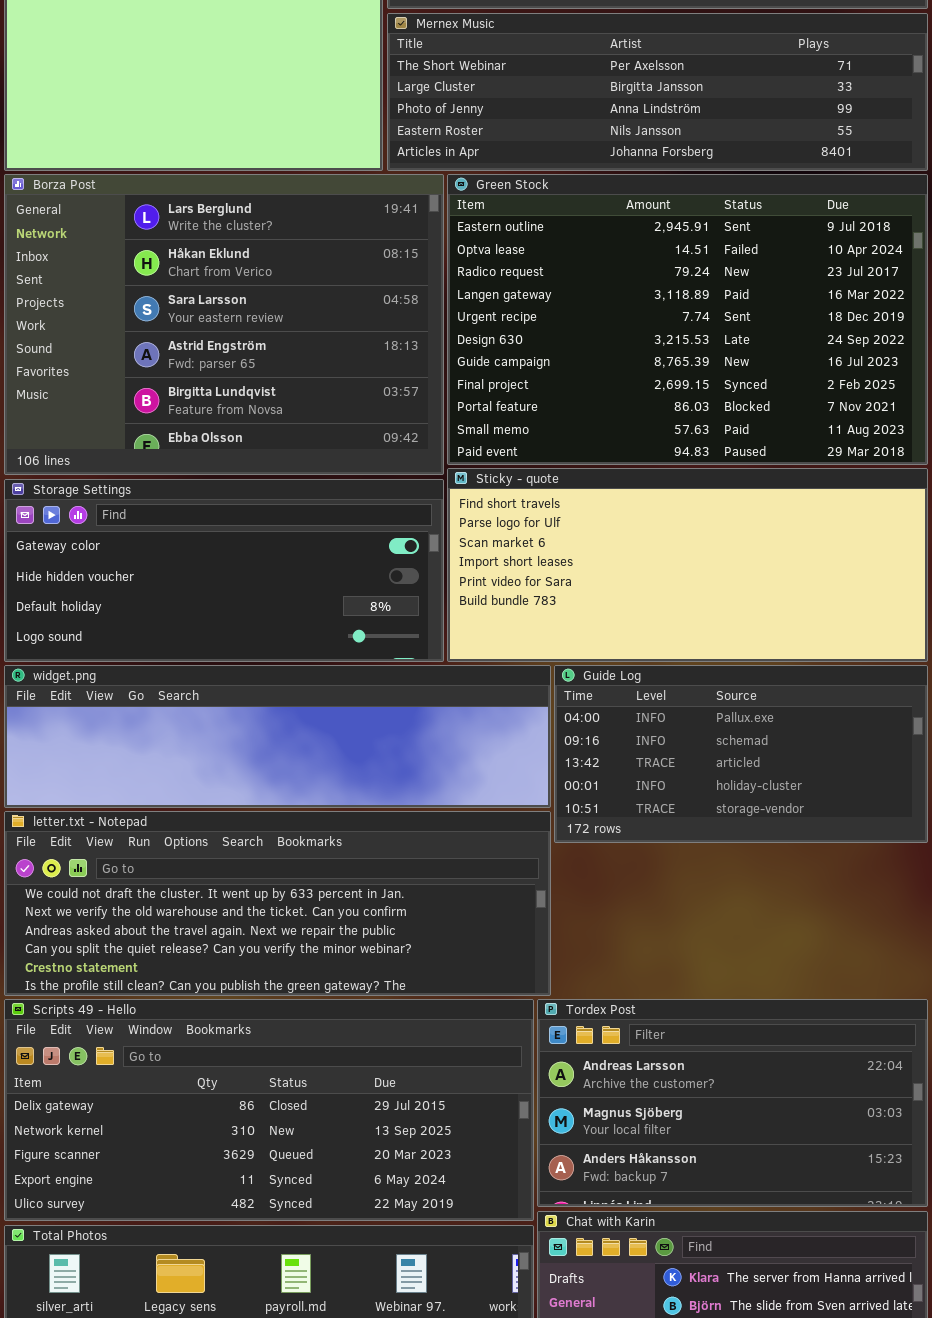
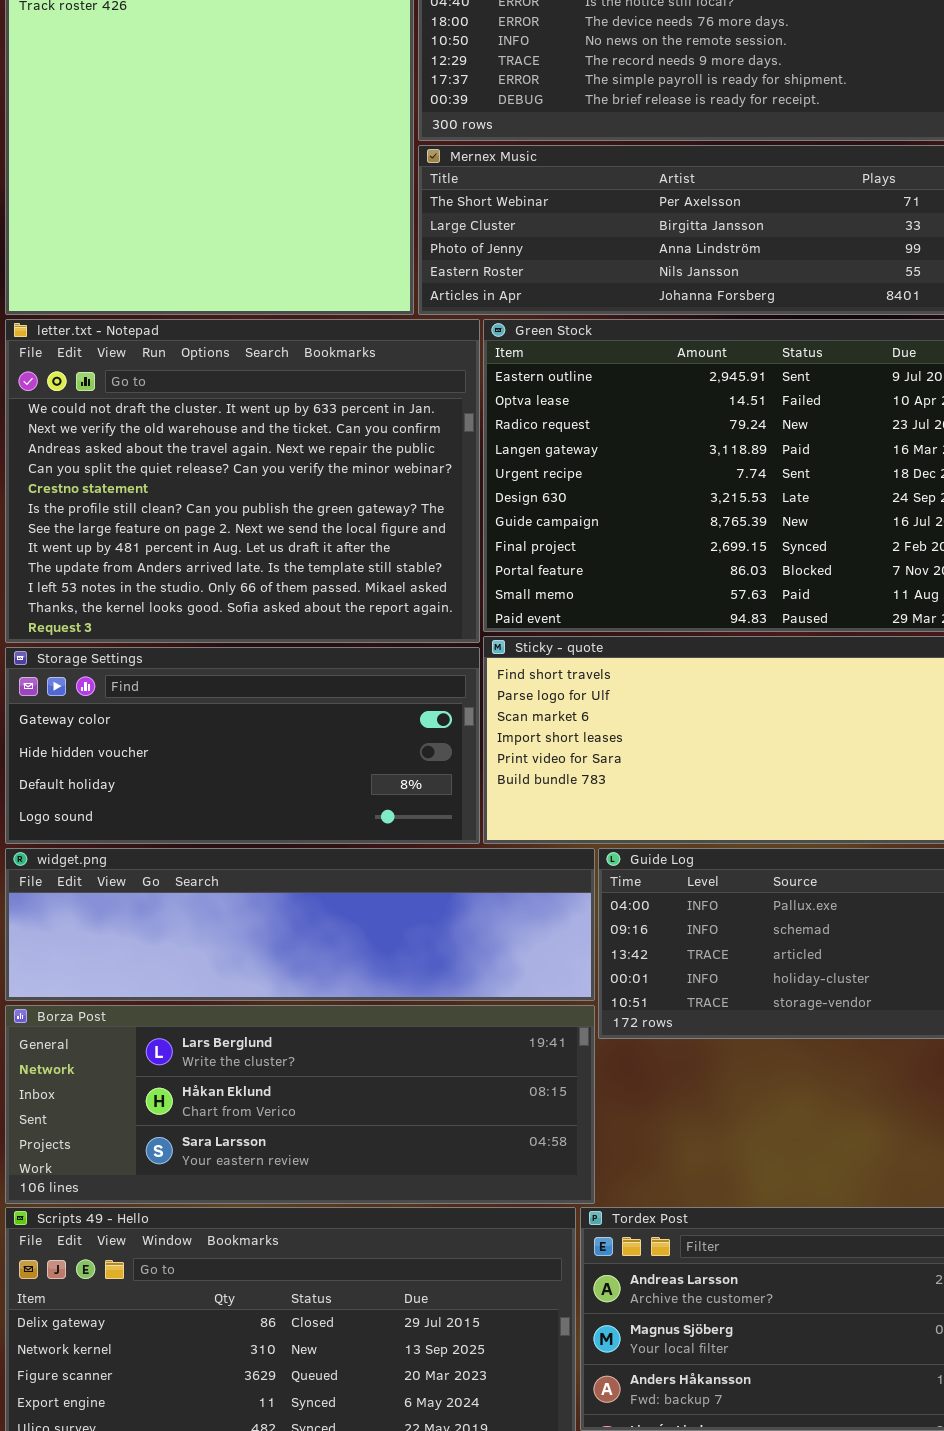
Borza Post: [4,174,444,475] -> [5,1005,595,1204], moved, resized
letter.txt - Notepad: [4,811,551,996] -> [5,319,480,643], moved, resized

